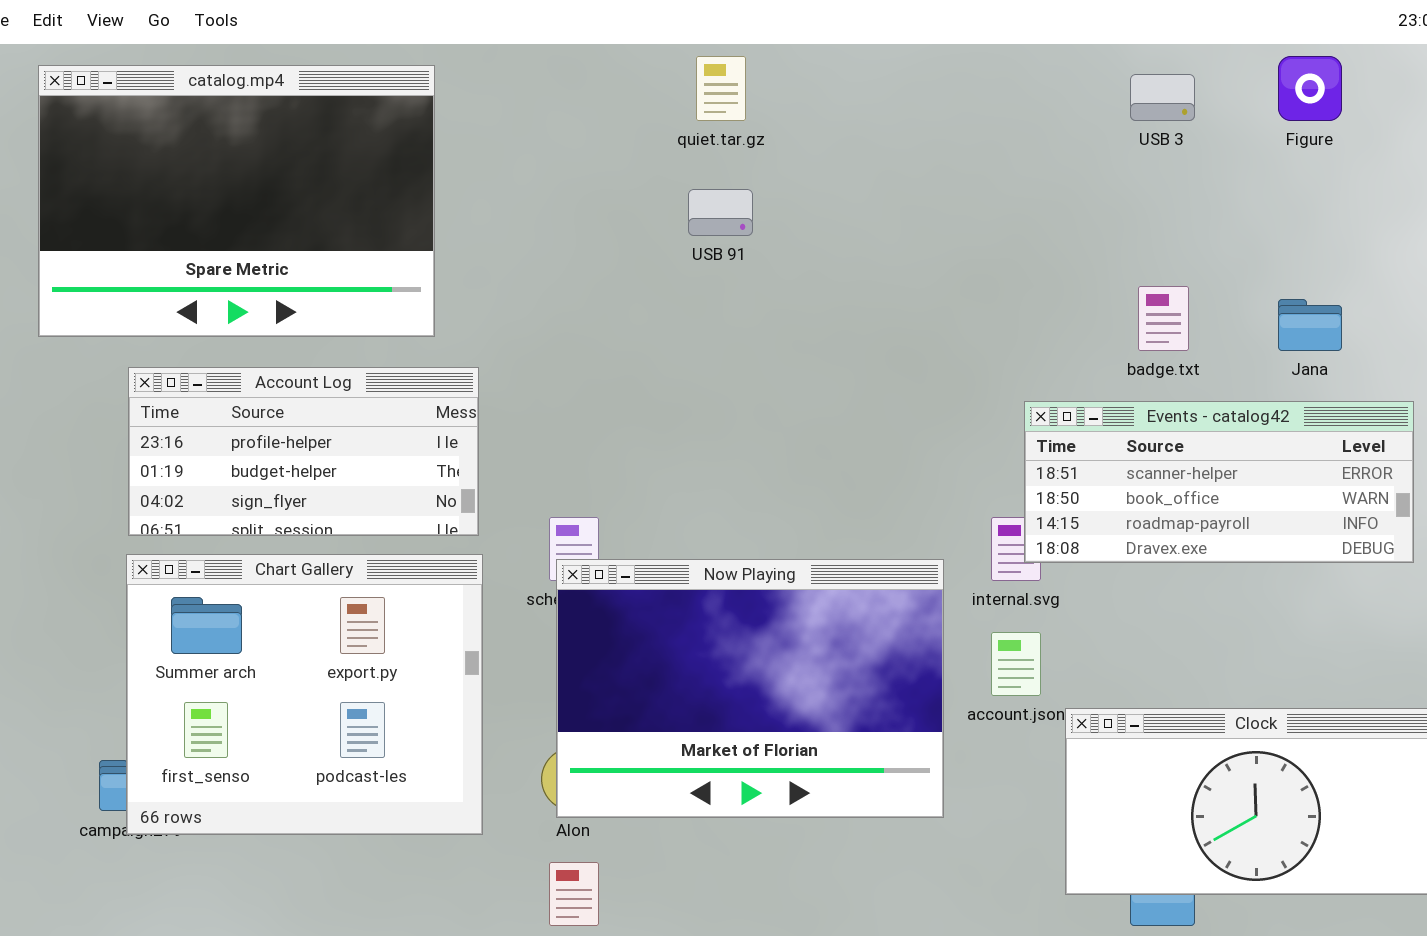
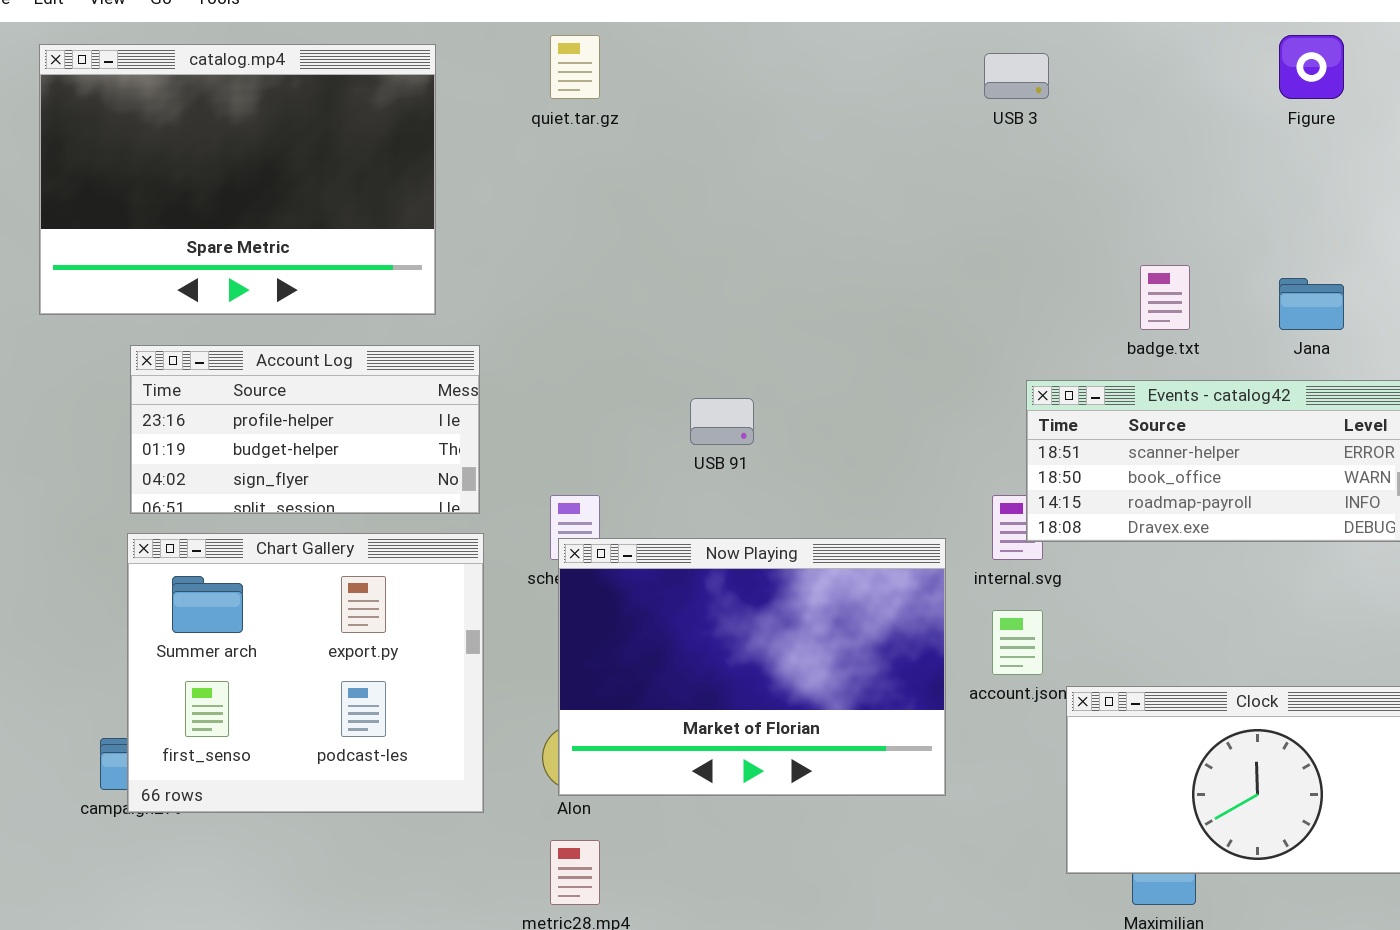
quiet.tar.gz: [696,56,746,121] -> [550,35,600,99], moved
USB 3: [1130,74,1195,121] -> [984,53,1049,99], moved
USB 91: [688,189,753,236] -> [690,398,754,445], moved

